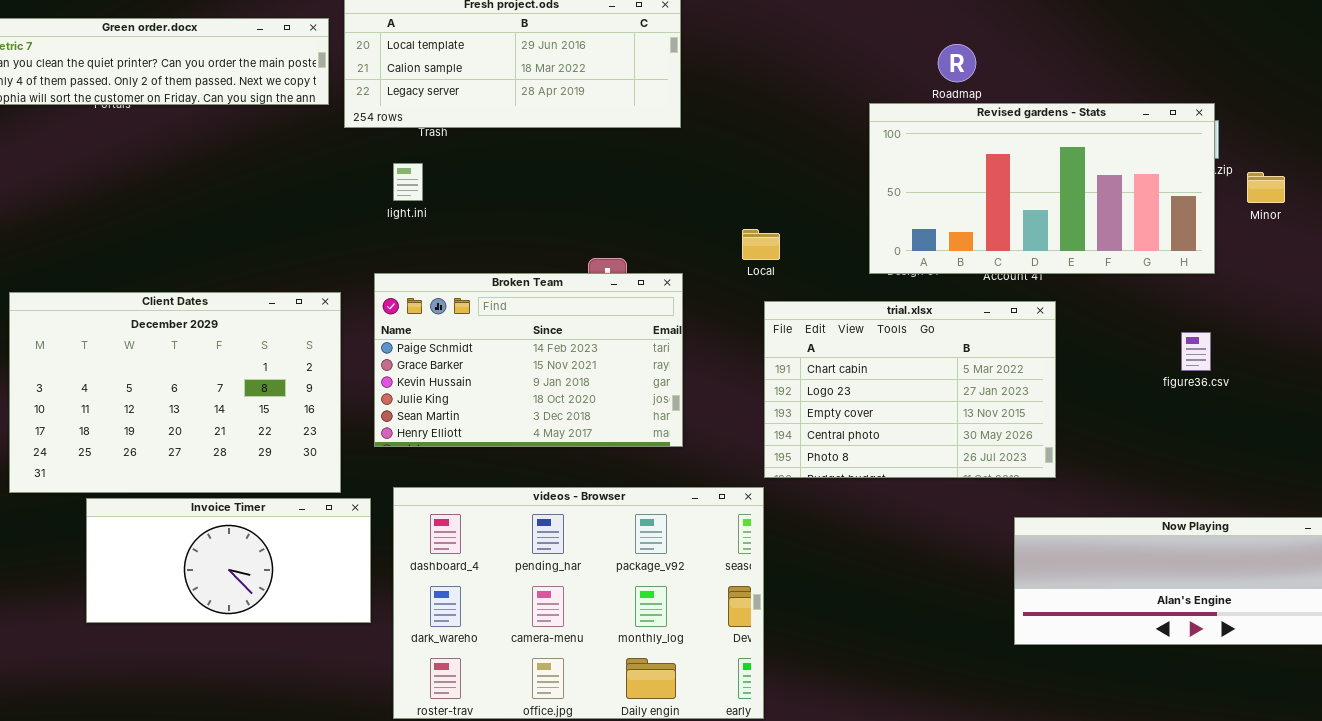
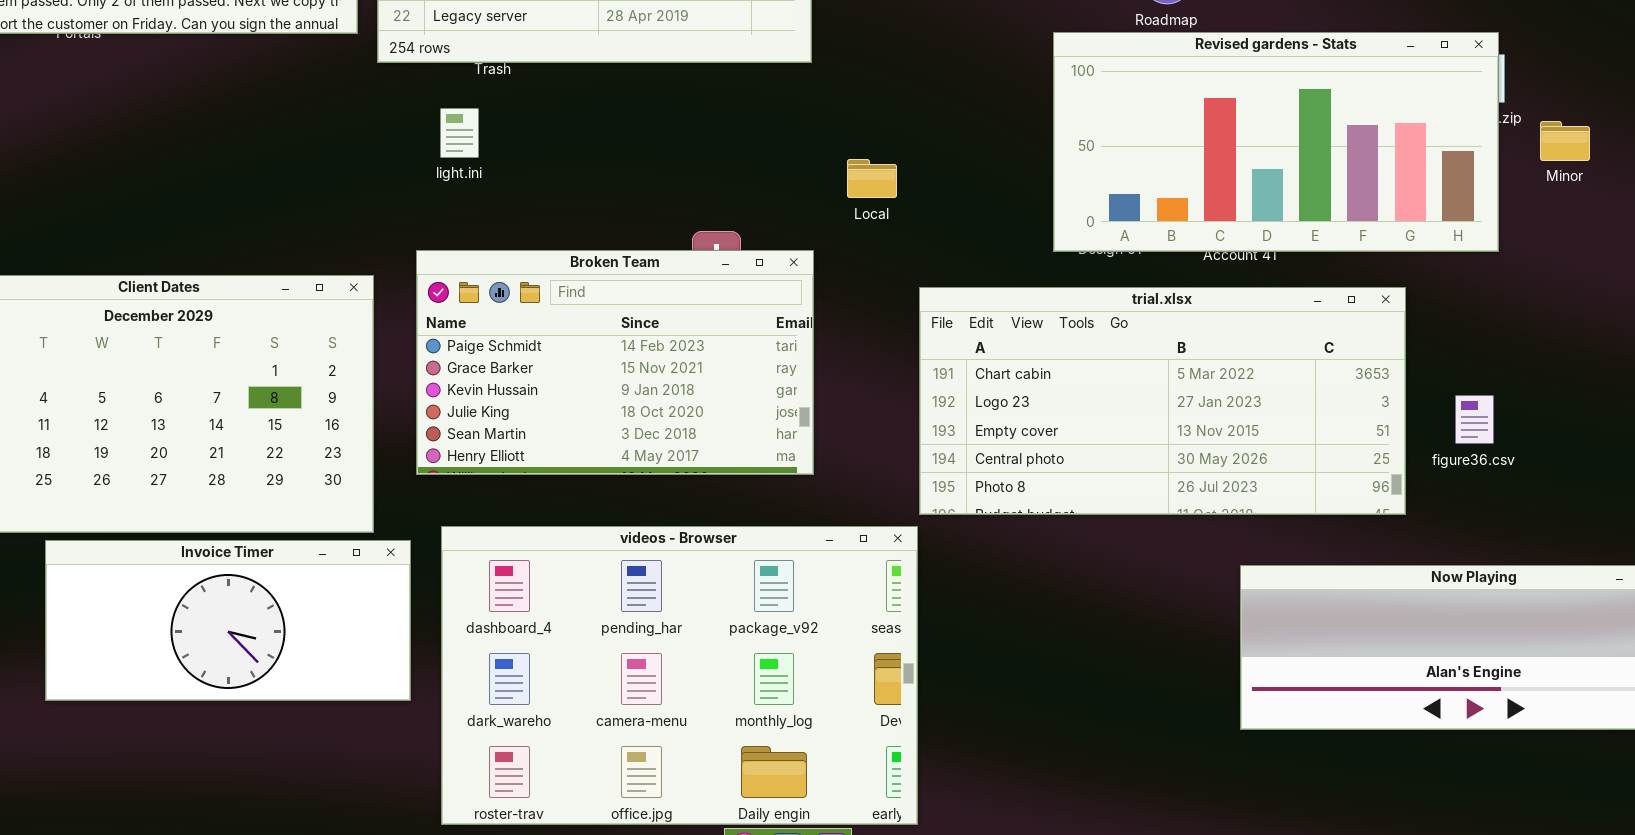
Local: [742,229,780,260] -> [847,159,897,198], moved
trial.xlsx: [764,301,1056,478] -> [919,287,1406,515], resized
figure36.csv: [1181,332,1211,371] -> [1455,395,1494,444], moved

